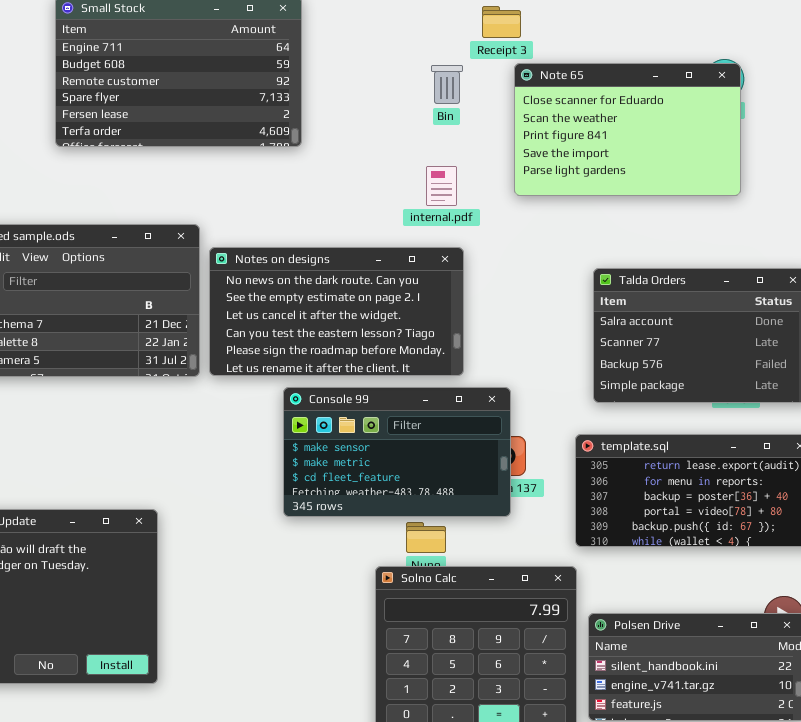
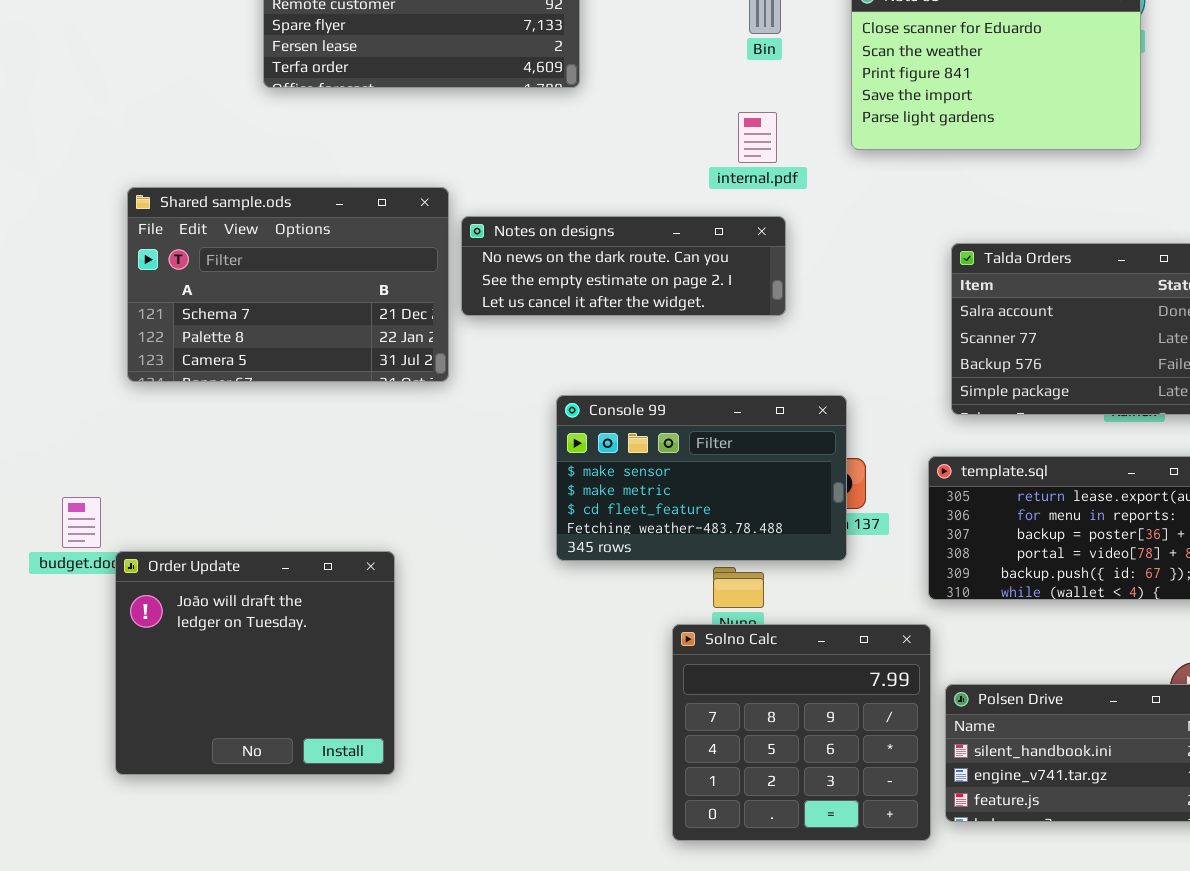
Notes on designs: [209,247,464,376] -> [461,216,786,316], resized

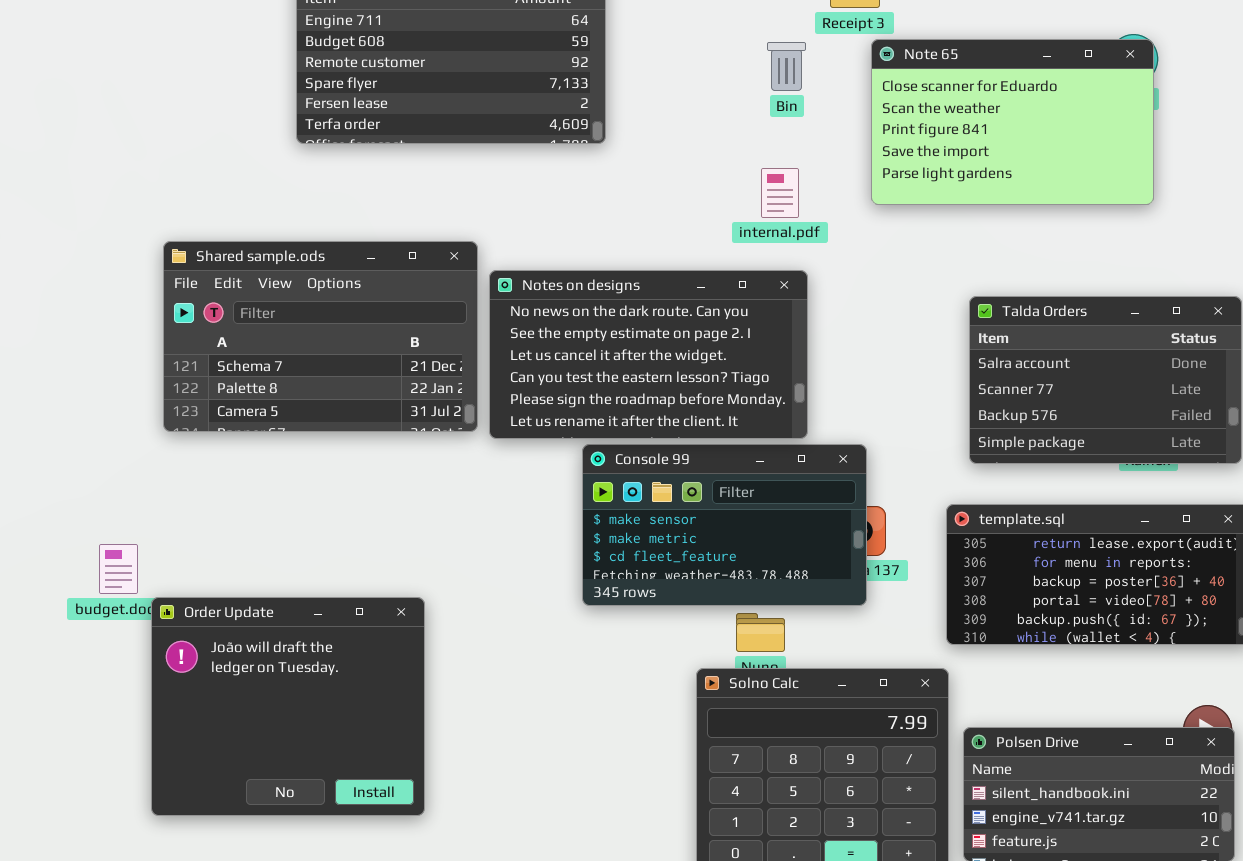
Notes on designs: [461,216,786,316] -> [489,270,808,439], resized

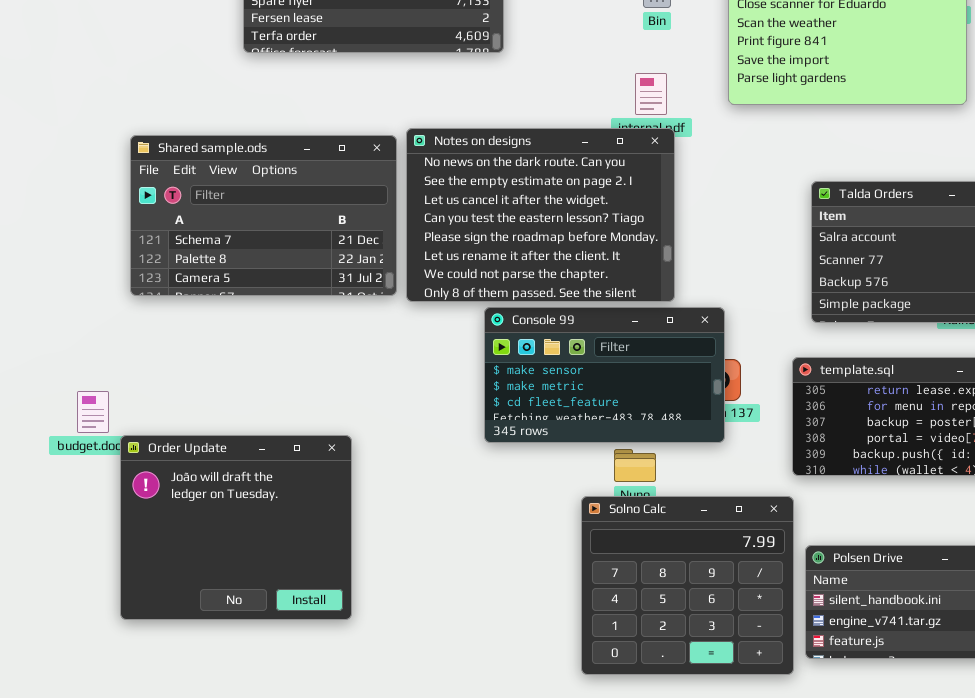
Notes on designs: [489,270,808,439] -> [406,128,675,302], resized

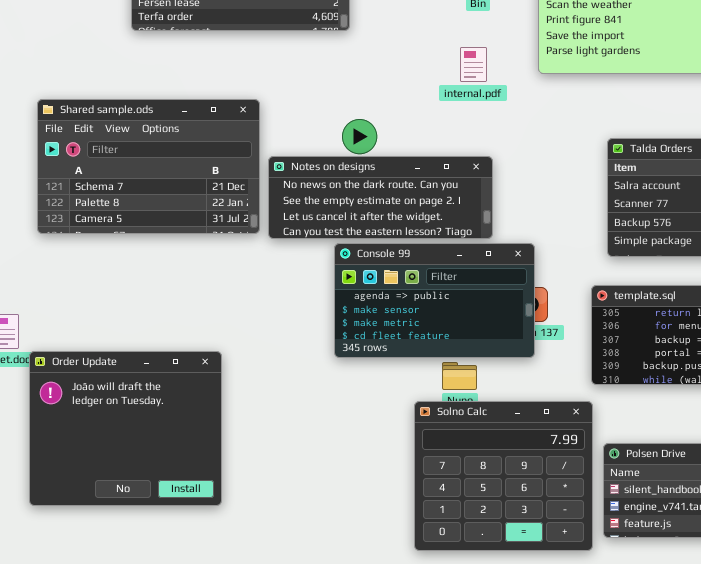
Notes on designs: [406,128,675,302] -> [268,156,493,239], resized
Console 99: [484,307,725,443] -> [334,243,535,358], scrolled up 1 row

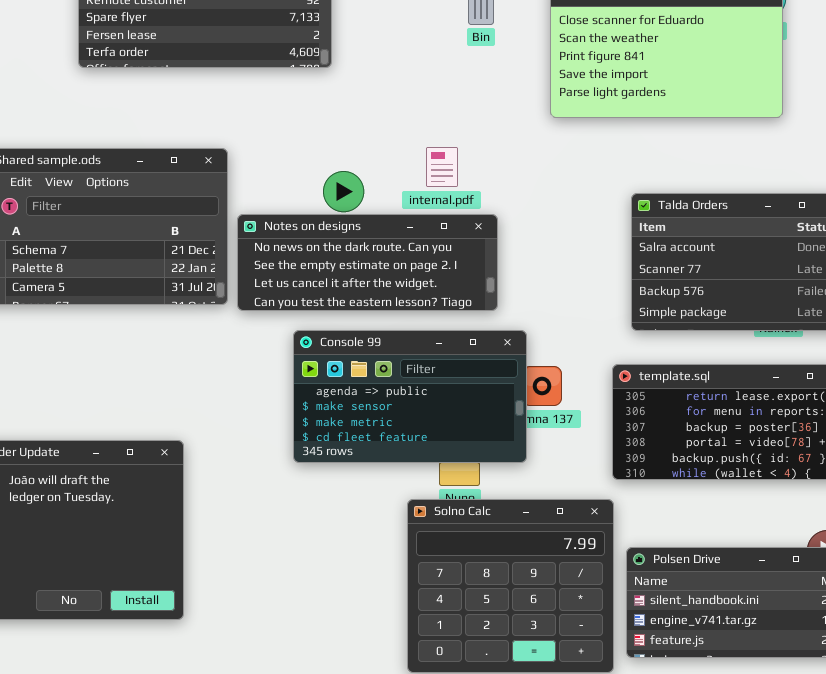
internal.pdf: [460,47,487,82] -> [426,147,458,187], moved
Console 99: [334,243,535,358] -> [293,330,527,463], moved

